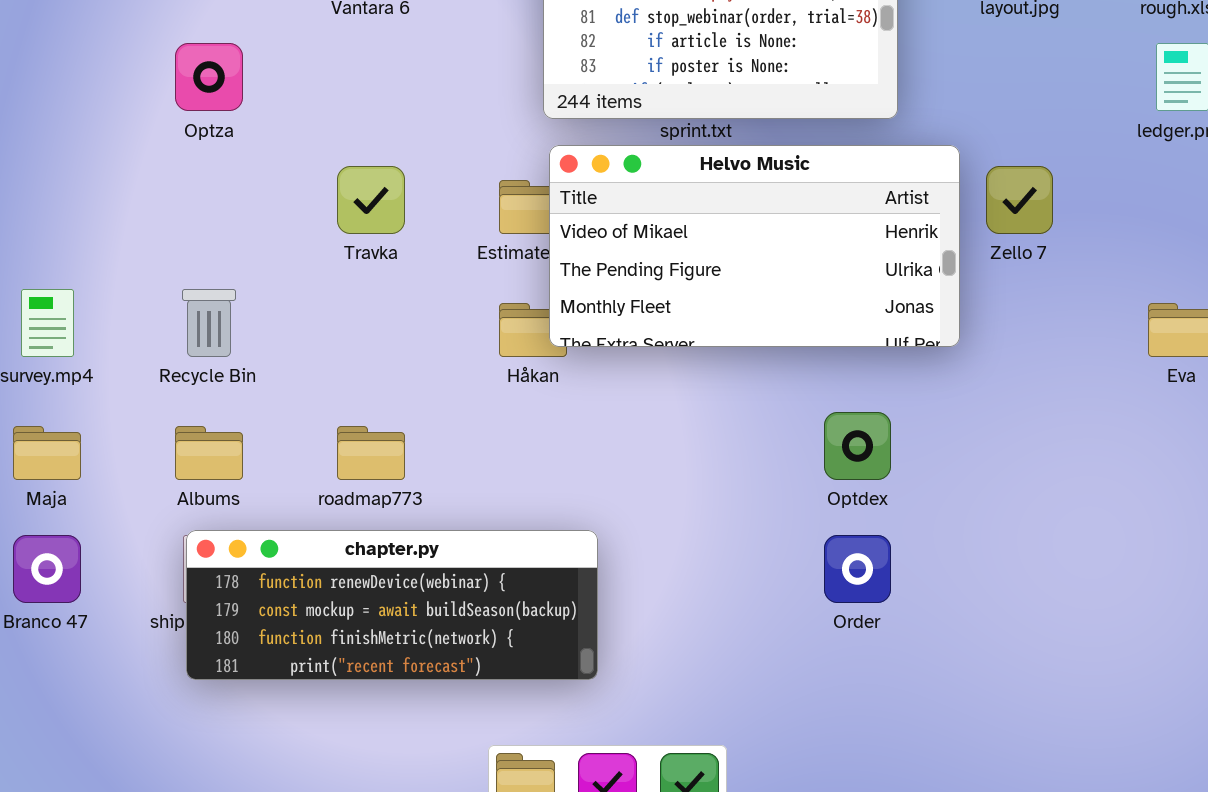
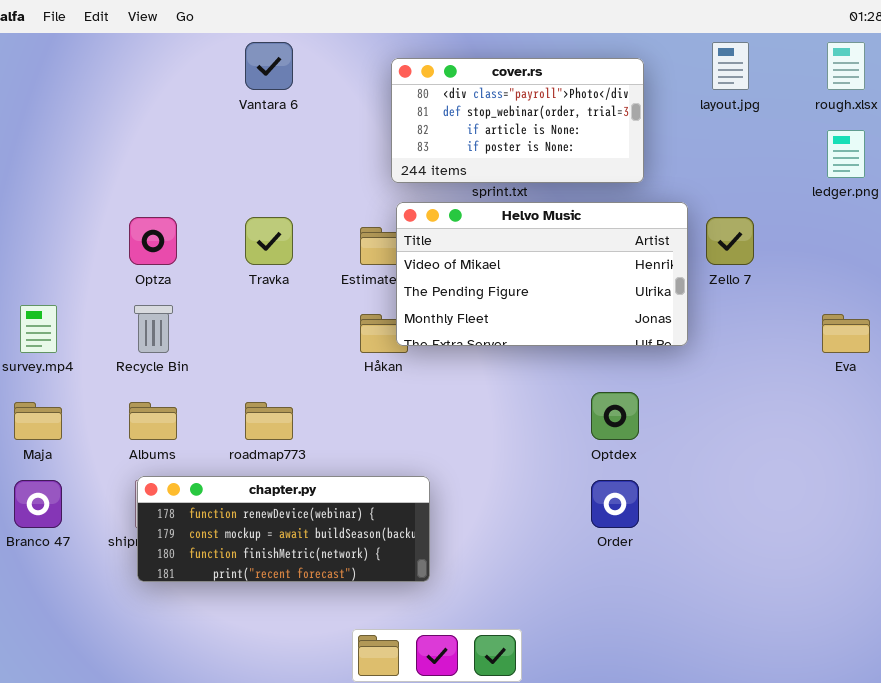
Optza: [175,43,243,111] -> [129,217,177,265], moved

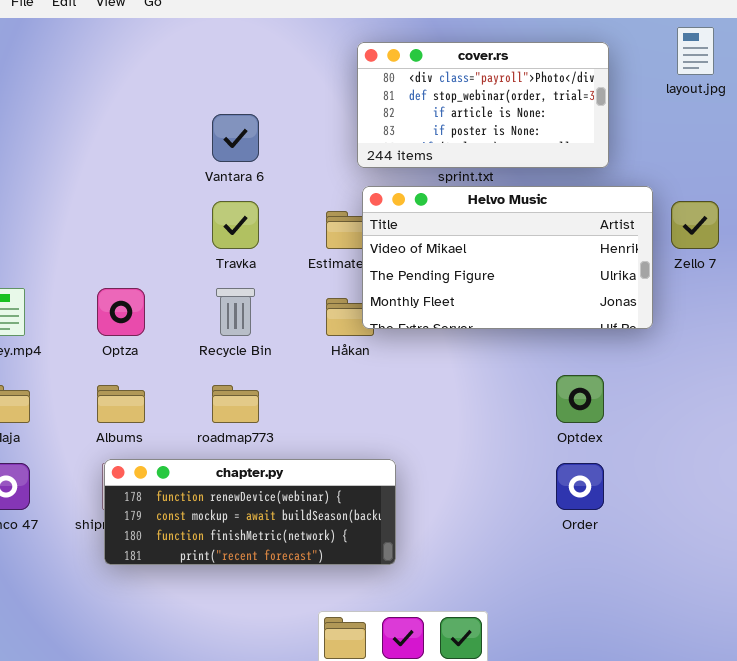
Vantara 6: [245,42,293,90] -> [212,114,259,162], moved
Optza: [129,217,177,265] -> [97,288,145,336], moved
Recycle Bin: [134,305,173,353] -> [216,288,255,336], moved

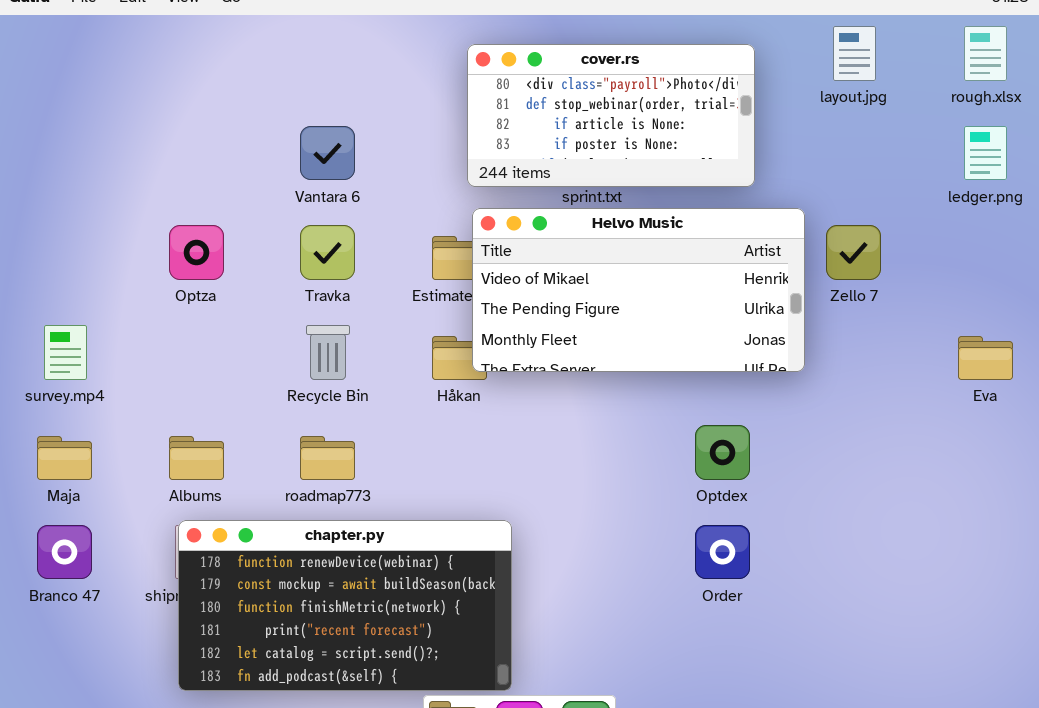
Optza: [97,288,145,336] -> [169,225,224,280], moved
chapter.py: [104,459,396,565] -> [178,520,512,691], resized

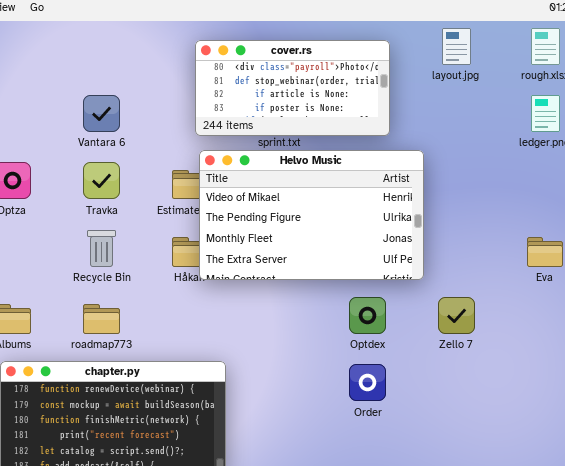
Helvo Music: [472,208,805,372] -> [199,150,424,280], resized
Zello 7: [826,225,881,280] -> [438,297,475,334], moved

